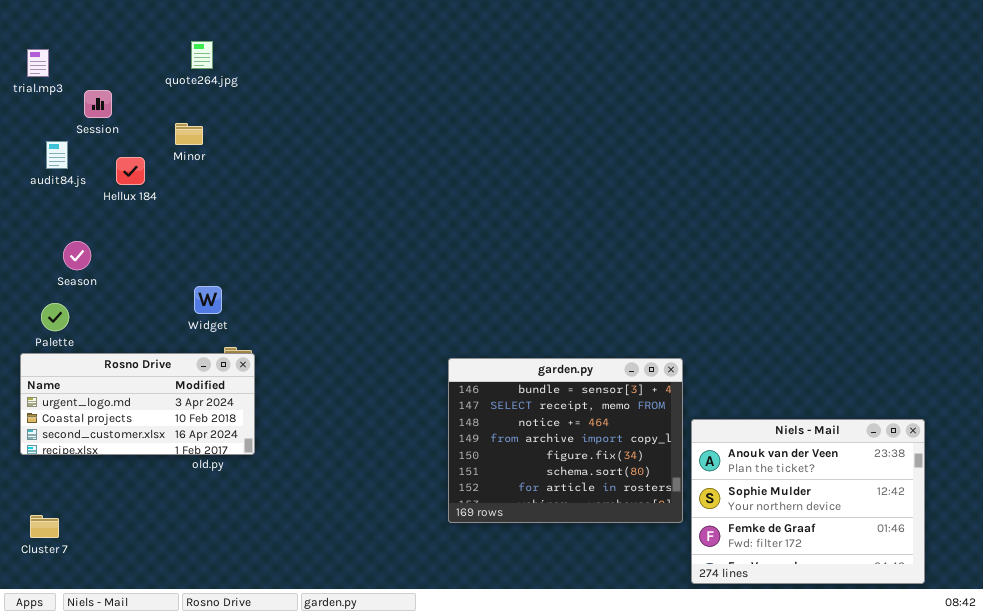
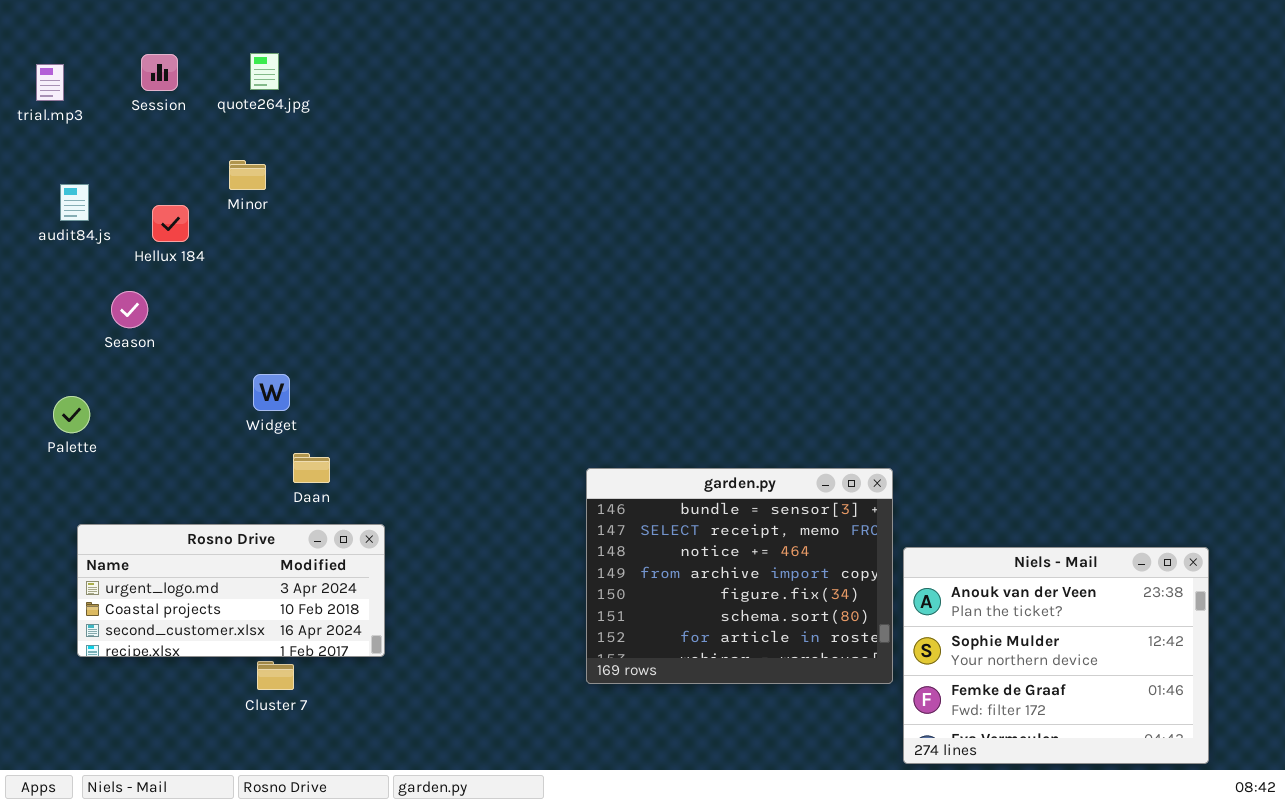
Session: [84,90,112,118] -> [141,54,178,91], moved
Season: [63,241,91,270] -> [111,291,148,328], moved
Rosno Drive: [20,353,255,455] -> [77,524,385,657], moved
Cluster 7: [30,515,59,538] -> [257,661,294,690], moved

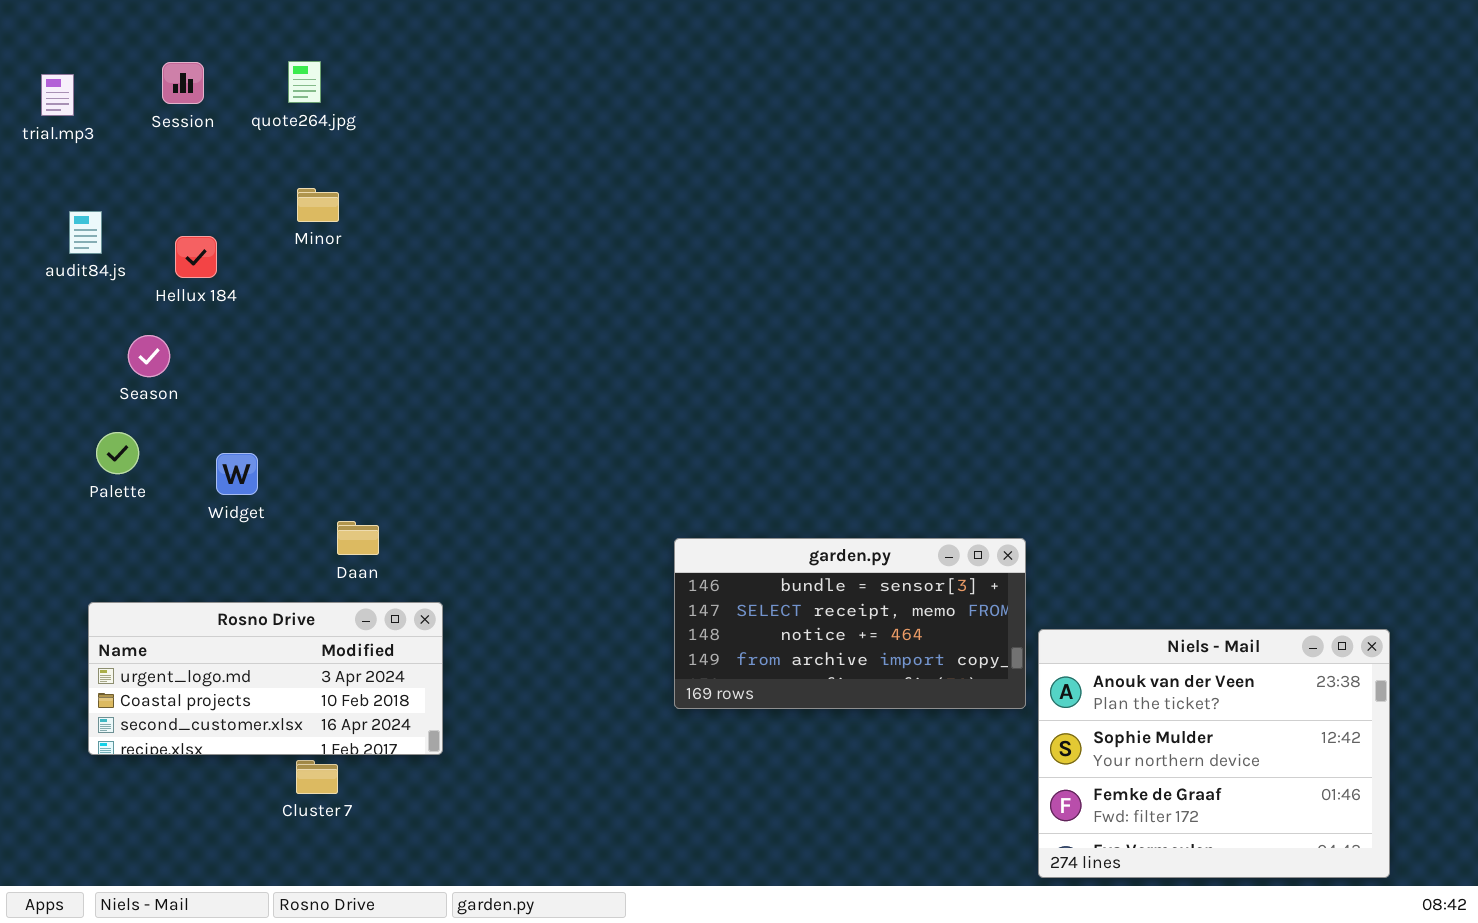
Minor: [229,160,266,190] -> [297,188,339,222], moved
Widget: [253,374,290,411] -> [216,453,258,495], moved
Palette: [53,396,90,433] -> [96,432,139,474], moved
garden.py: [586,468,893,684] -> [674,538,1026,709], resized

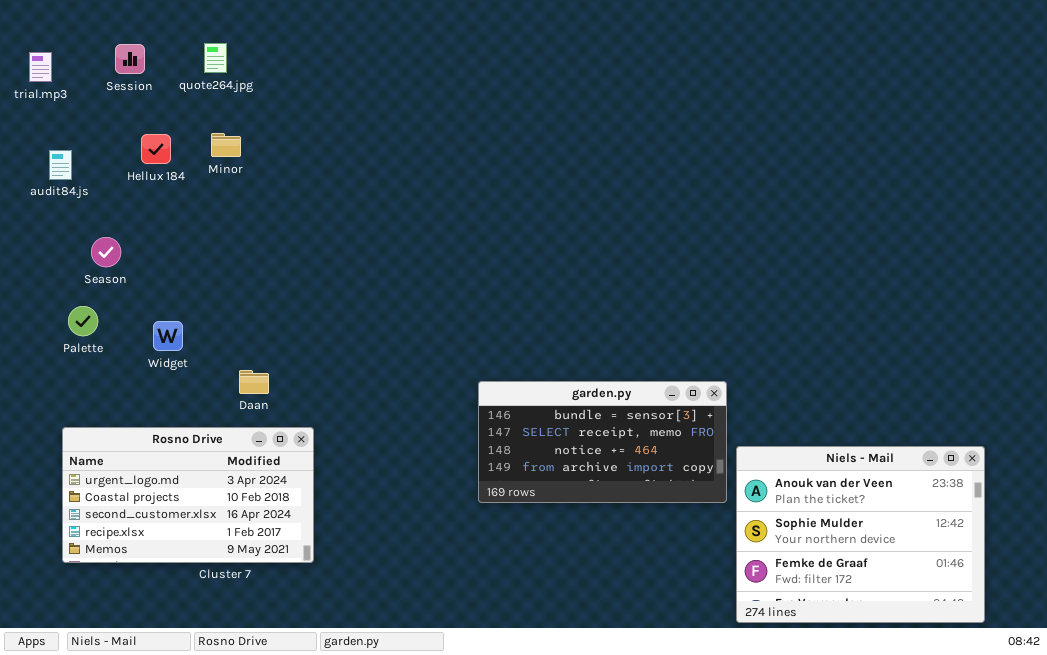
Hellux 184: [175,236,217,278] -> [141,134,171,164], moved
Rosno Drive: [88,602,443,755] -> [62,427,314,563], resized

